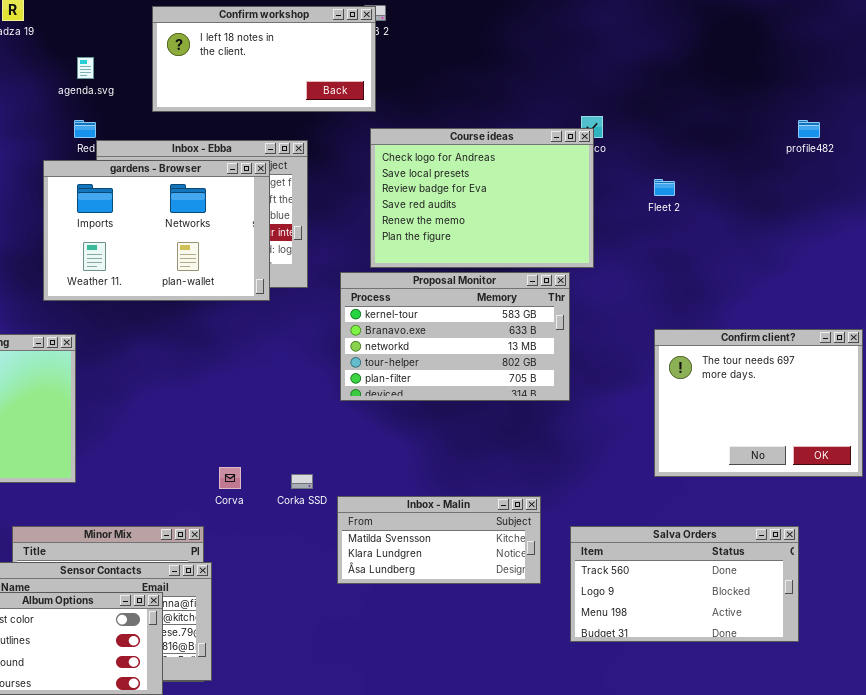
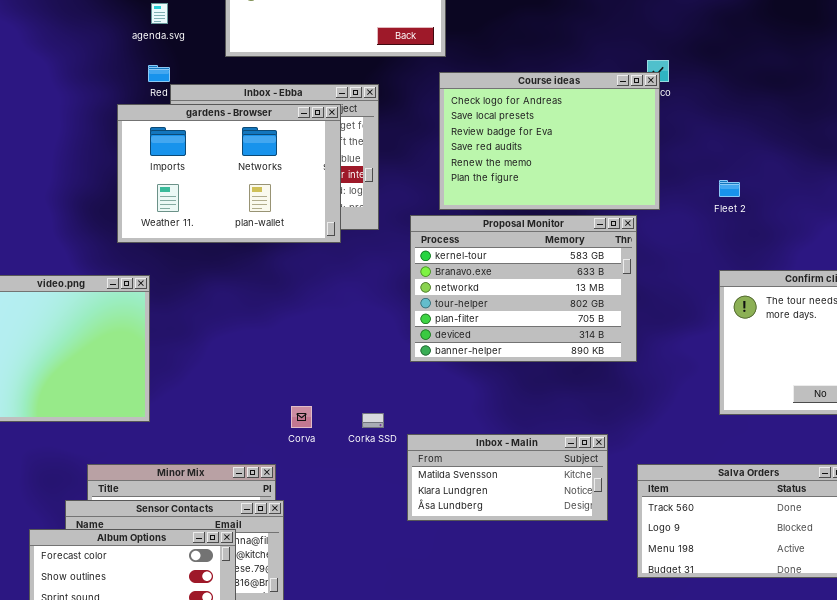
Fleet 2: [654,179,675,196] -> [719,180,740,197], moved
Proposal Monitor: [340,272,570,401] -> [410,215,637,362], resized

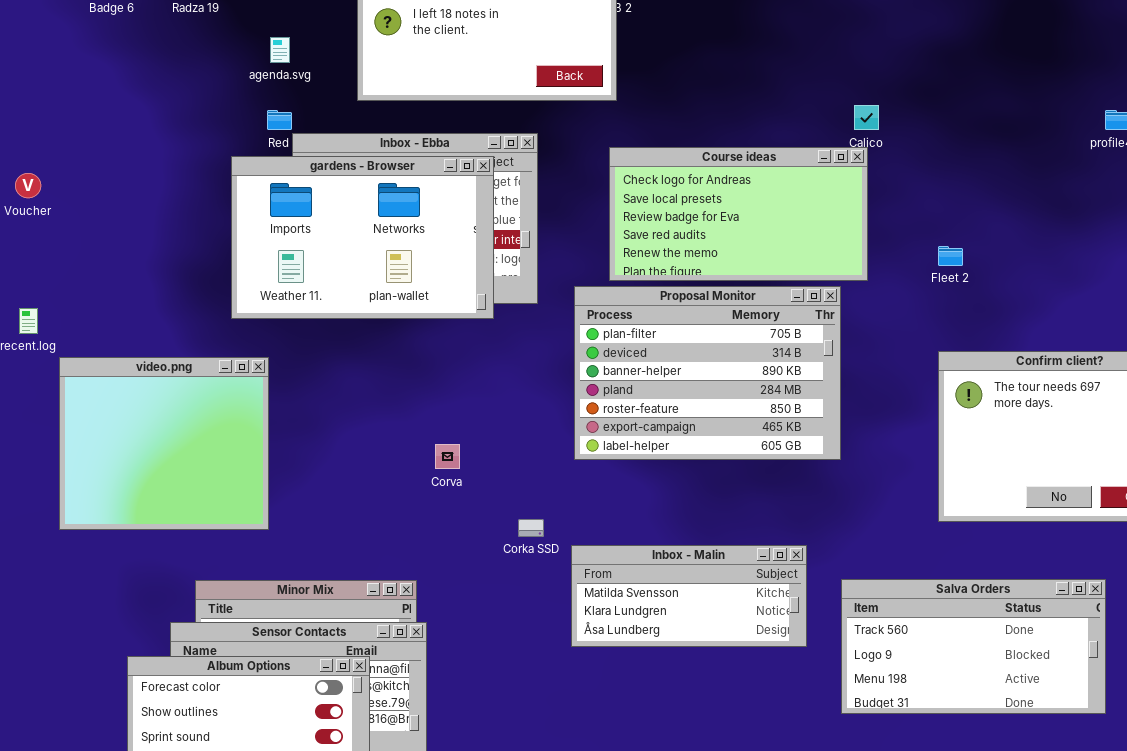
Course ideas: [439,72,660,210] -> [609,147,868,281], resized
Proposal Monitor: [410,215,637,362] -> [574,286,841,460], scrolled down 4 rows
Corva: [291,406,312,428] -> [435,444,460,469], moved

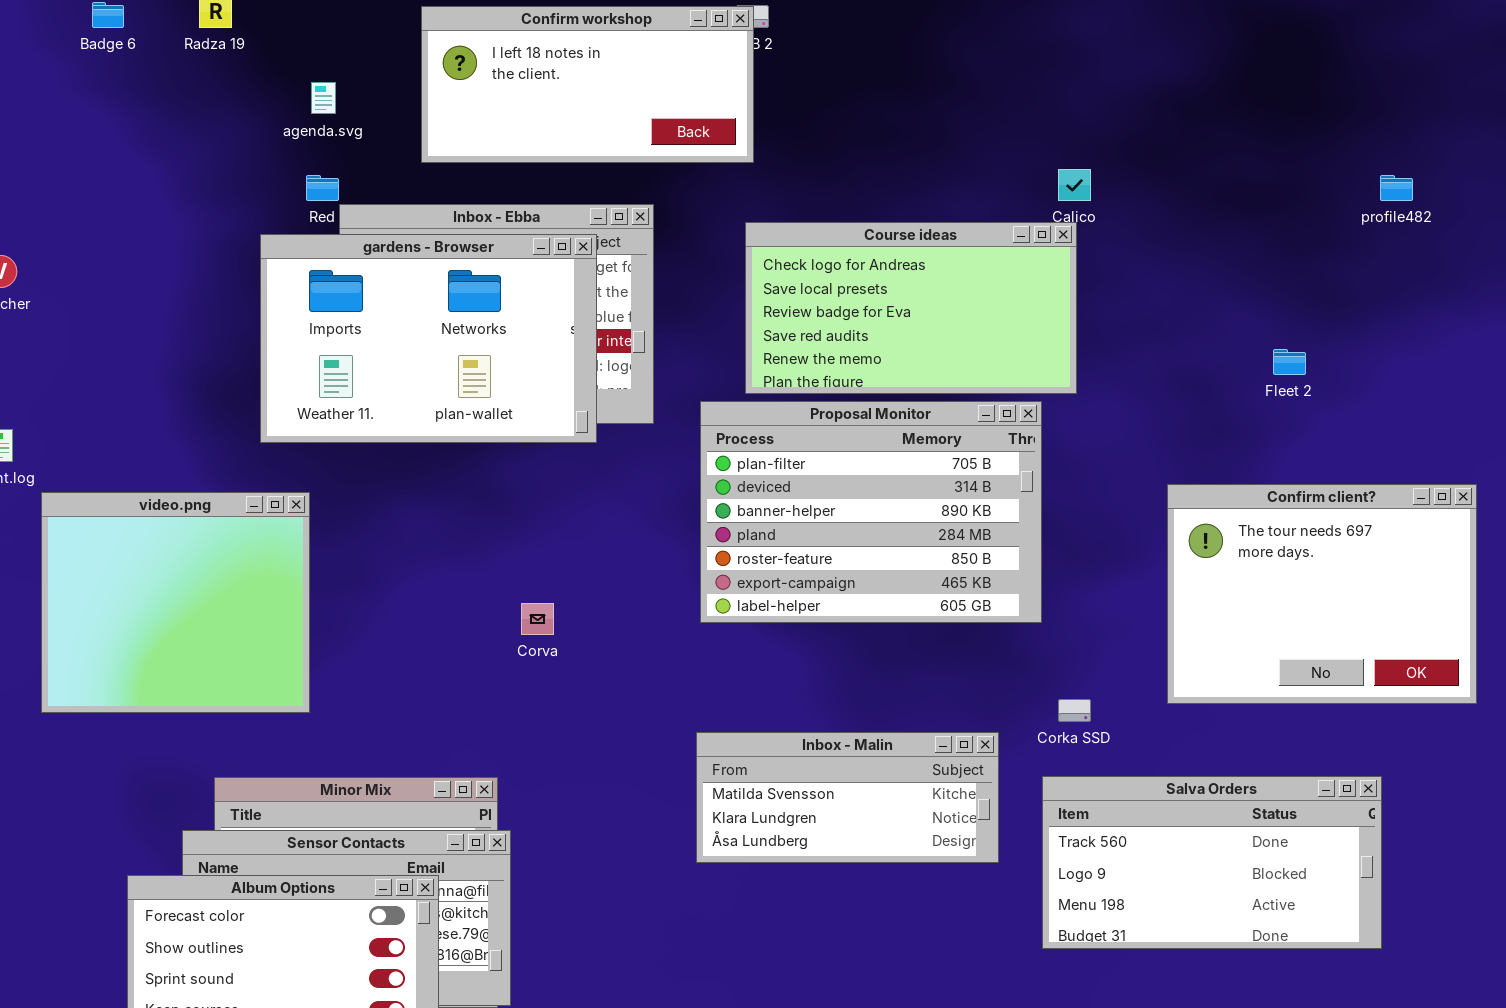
Fleet 2: [938,246,963,266] -> [1273,349,1306,375], moved
Corka SSD: [518,519,544,537] -> [1058,699,1091,722], moved

